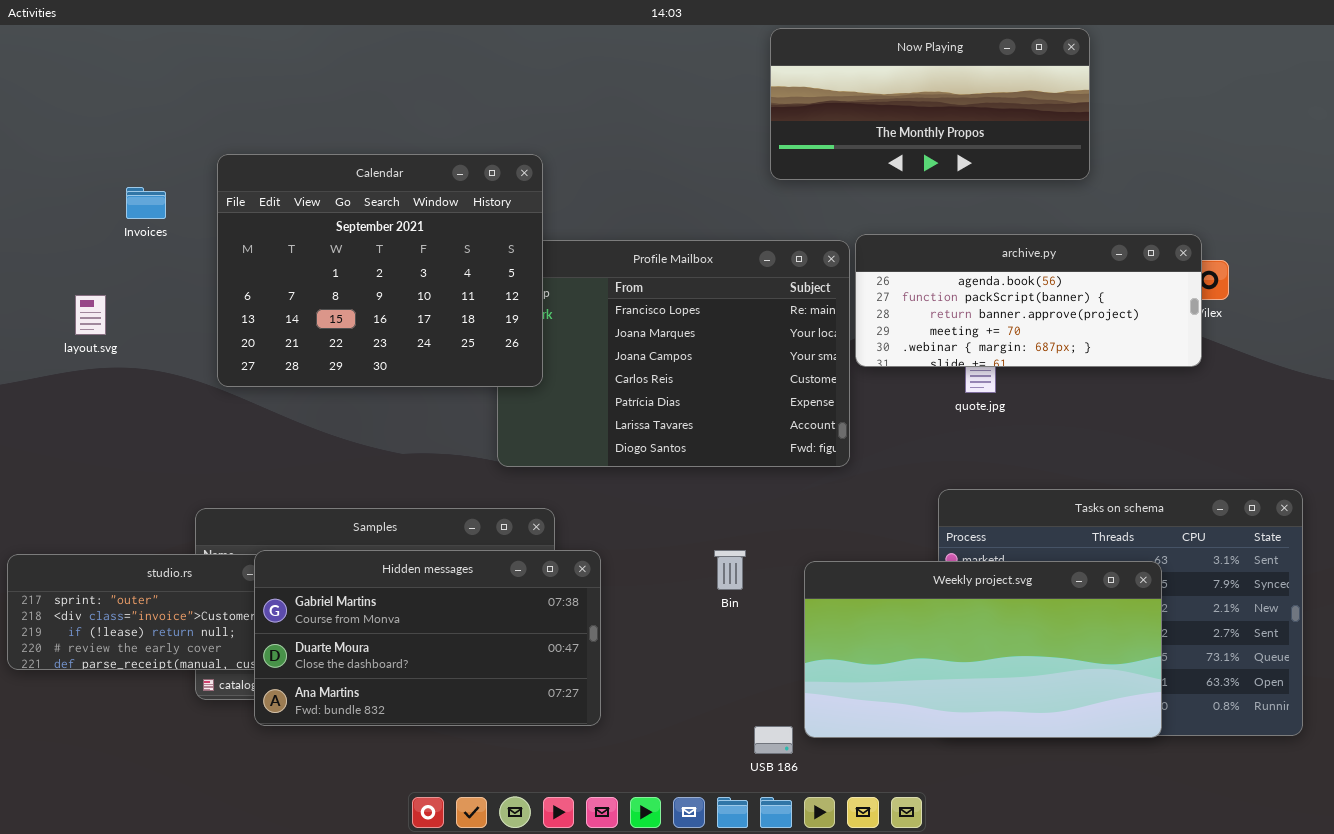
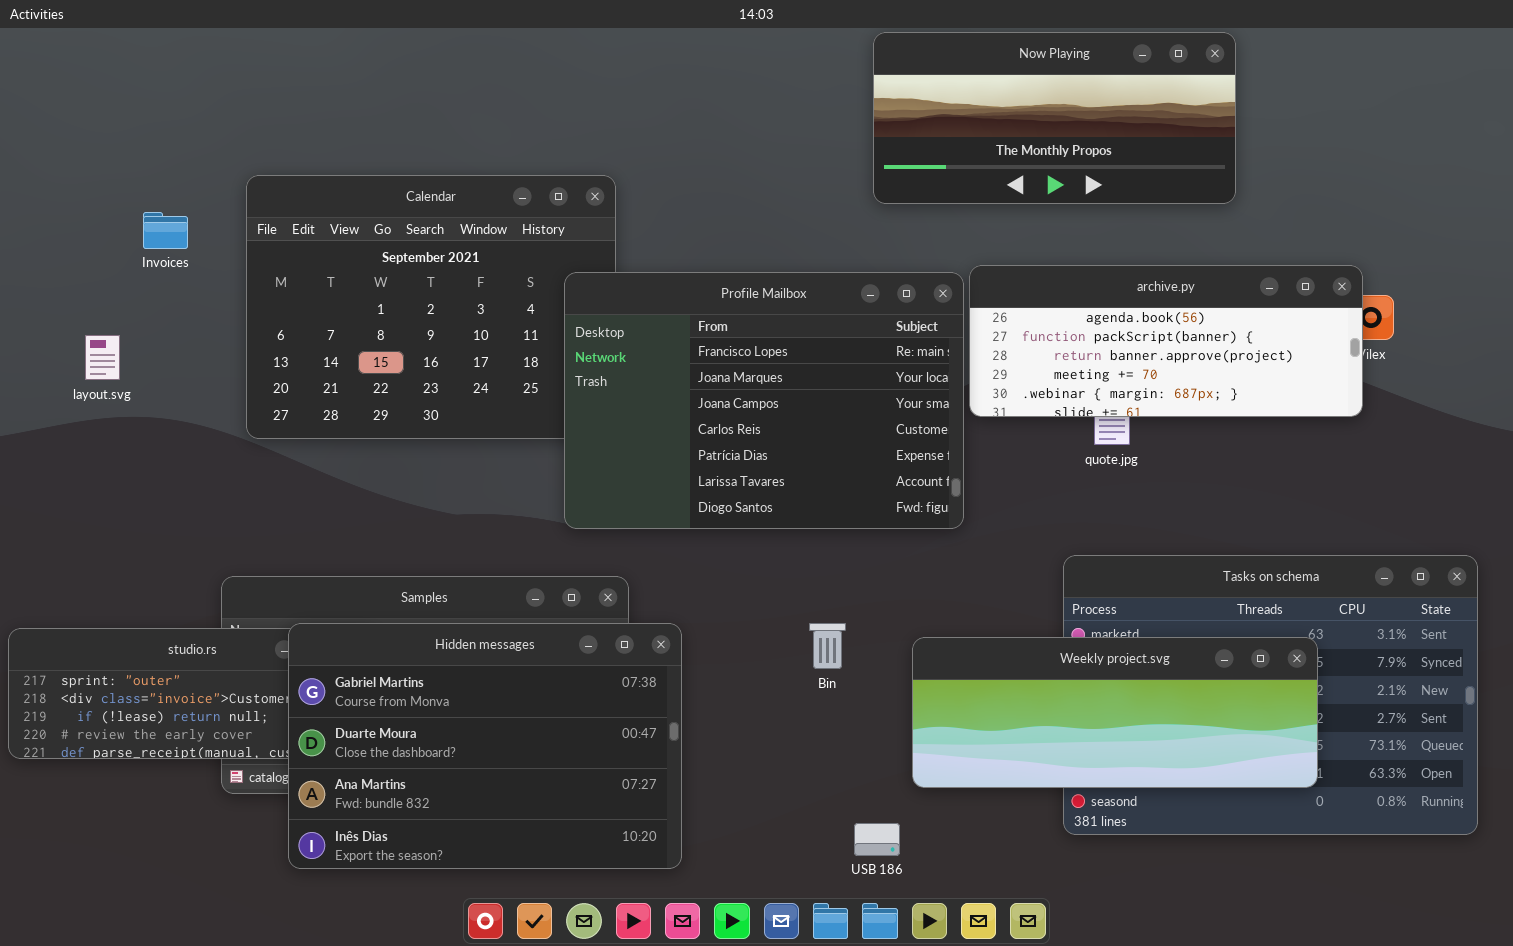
Profile Mailbox: [497,240,850,467] -> [564,272,964,529], raised
Hidden messages: [254,550,601,726] -> [288,623,682,869], resized
Weekly project.svg: [804,561,1162,738] -> [912,637,1318,788], resized

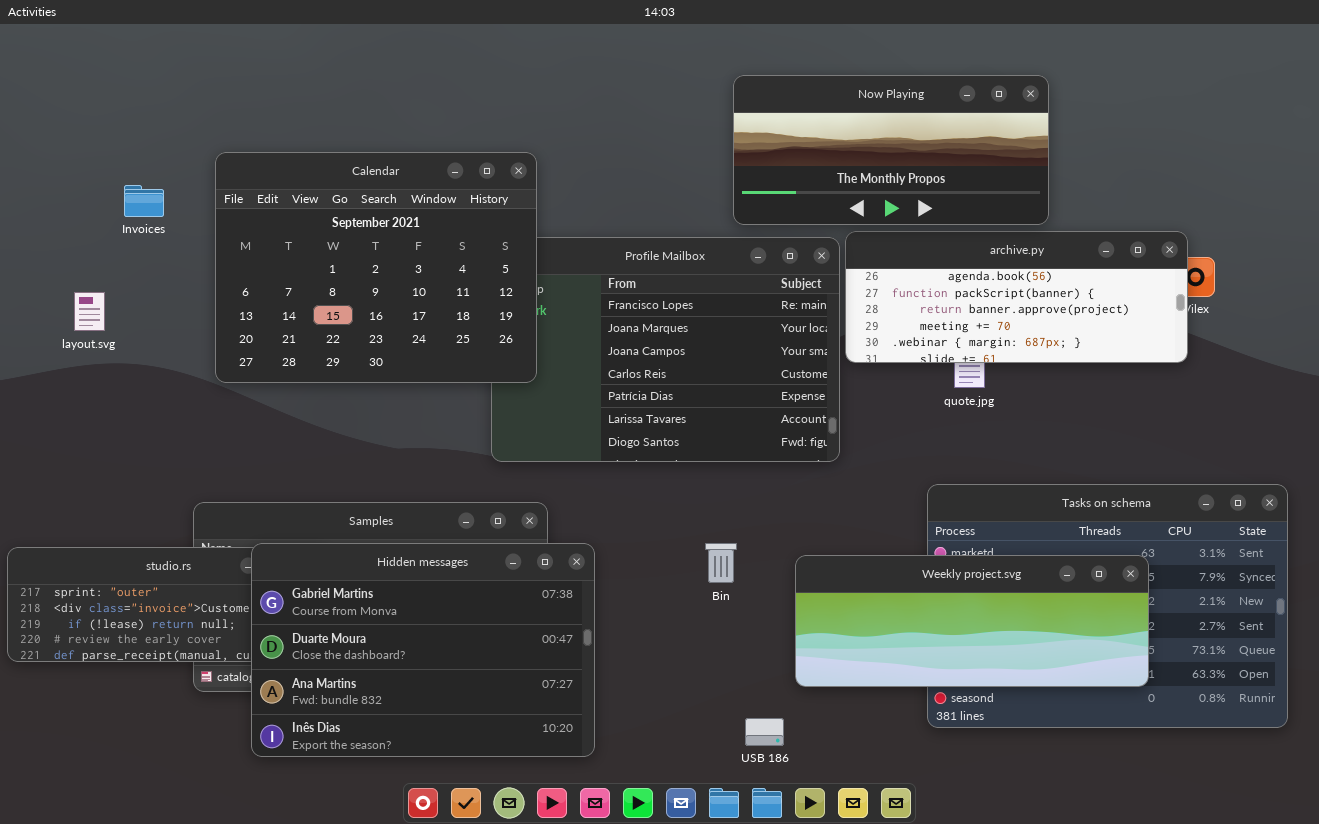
Now Playing: [873,32,1236,204] -> [733,75,1049,225], moved
Calendar: [246,175,616,439] -> [215,152,537,383], raised

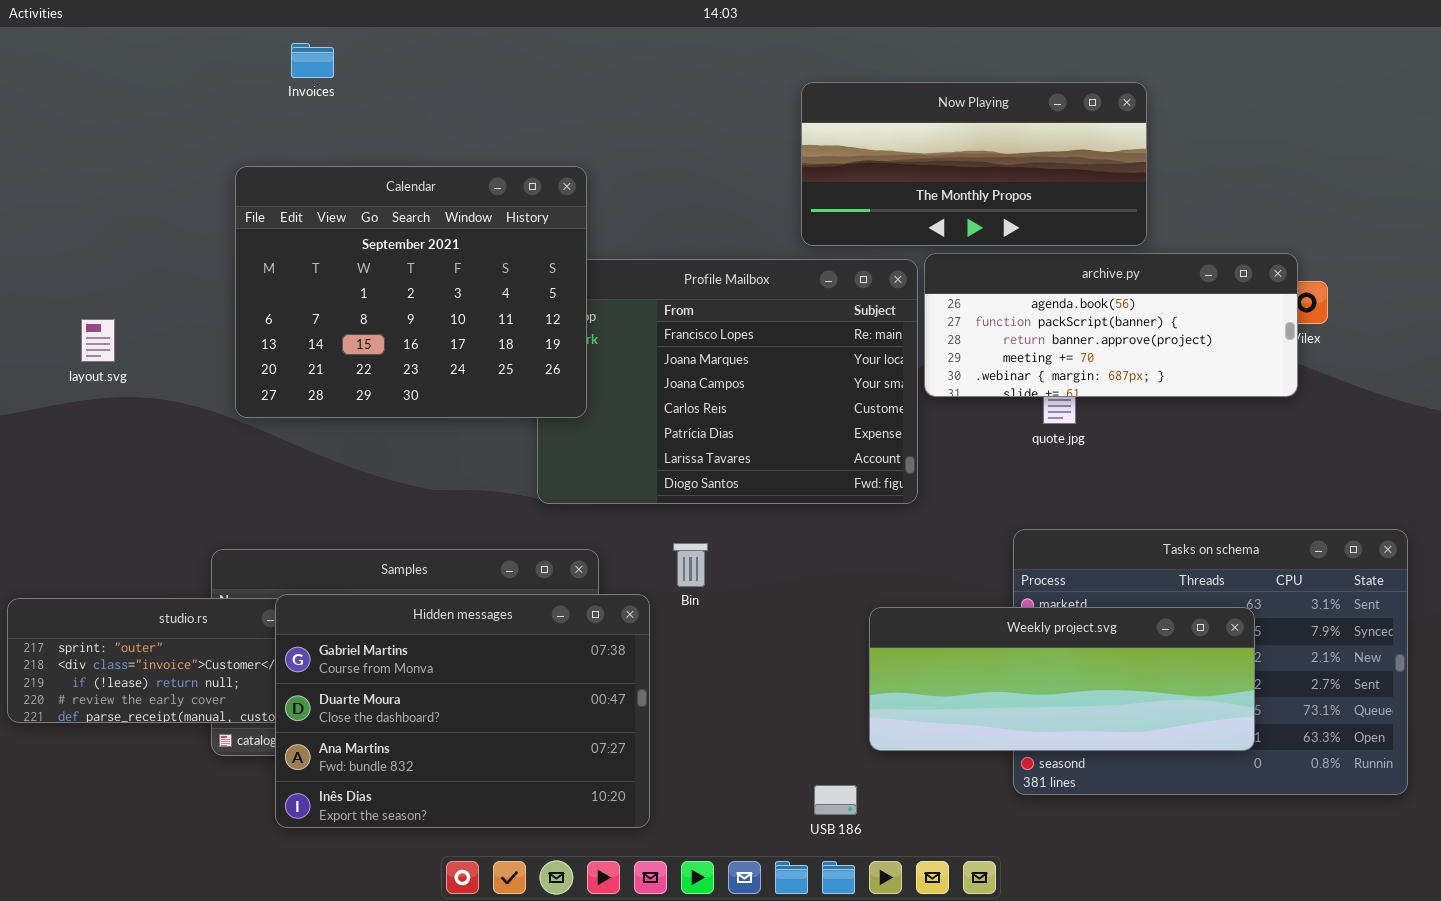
Invoices: [124,185,164,217] -> [291,43,334,78], moved
Bin: [705,543,737,583] -> [673,543,708,587], moved

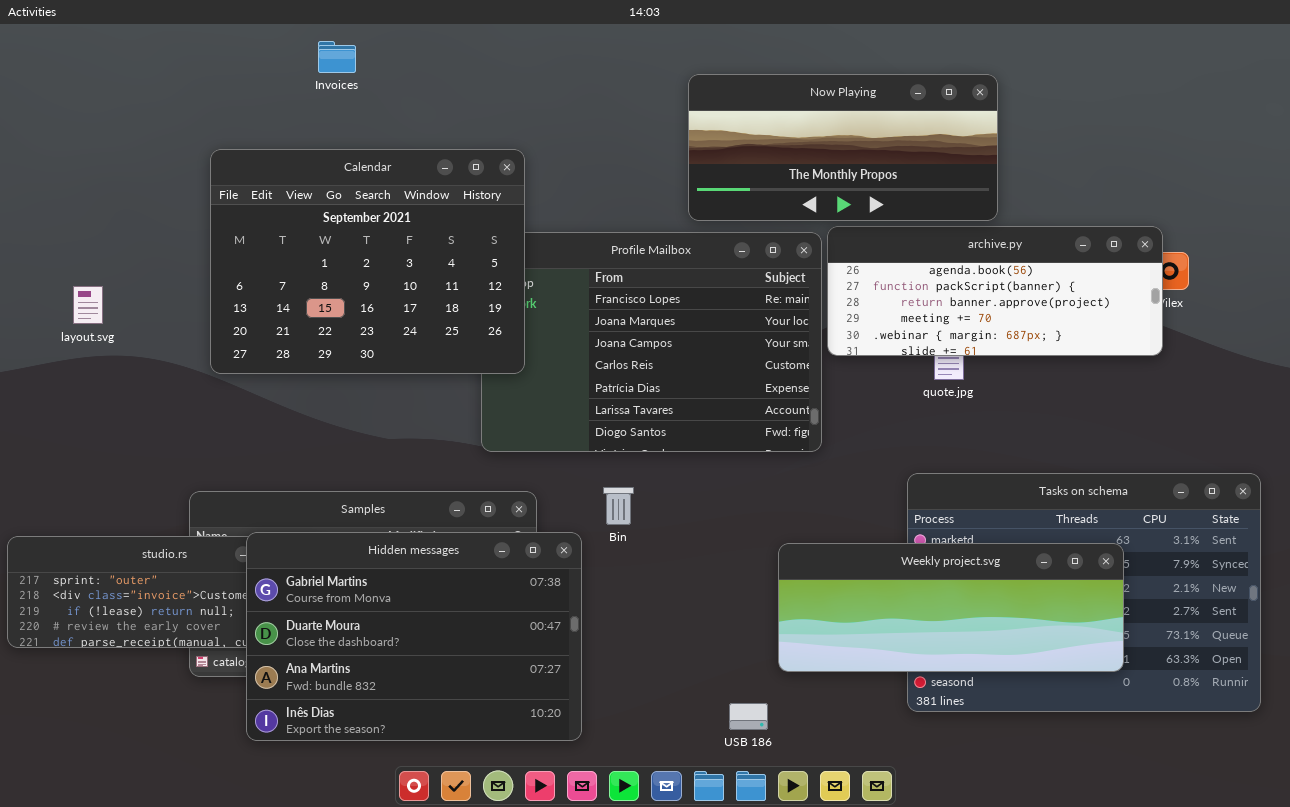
Invoices: [291,43,334,78] -> [318,41,356,73], moved
Now Playing: [801,82,1147,246] -> [688,74,998,221], moved

